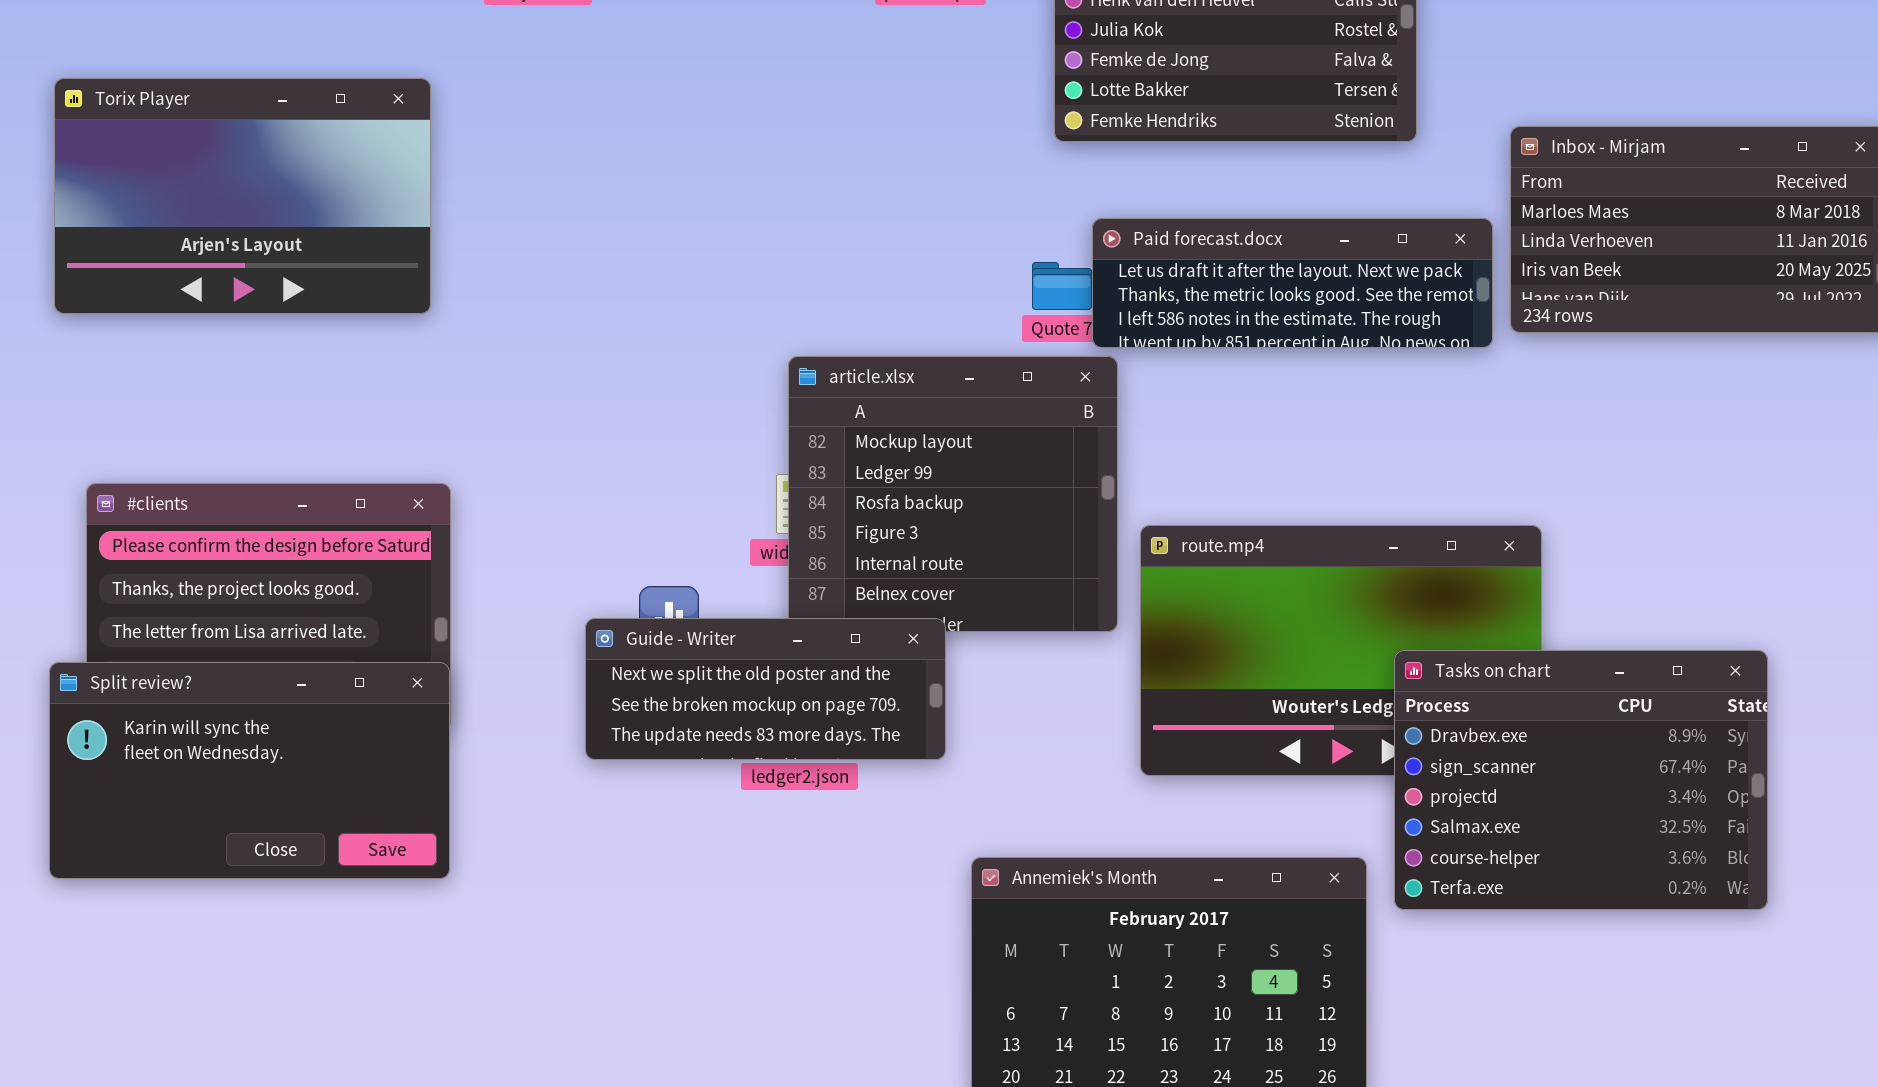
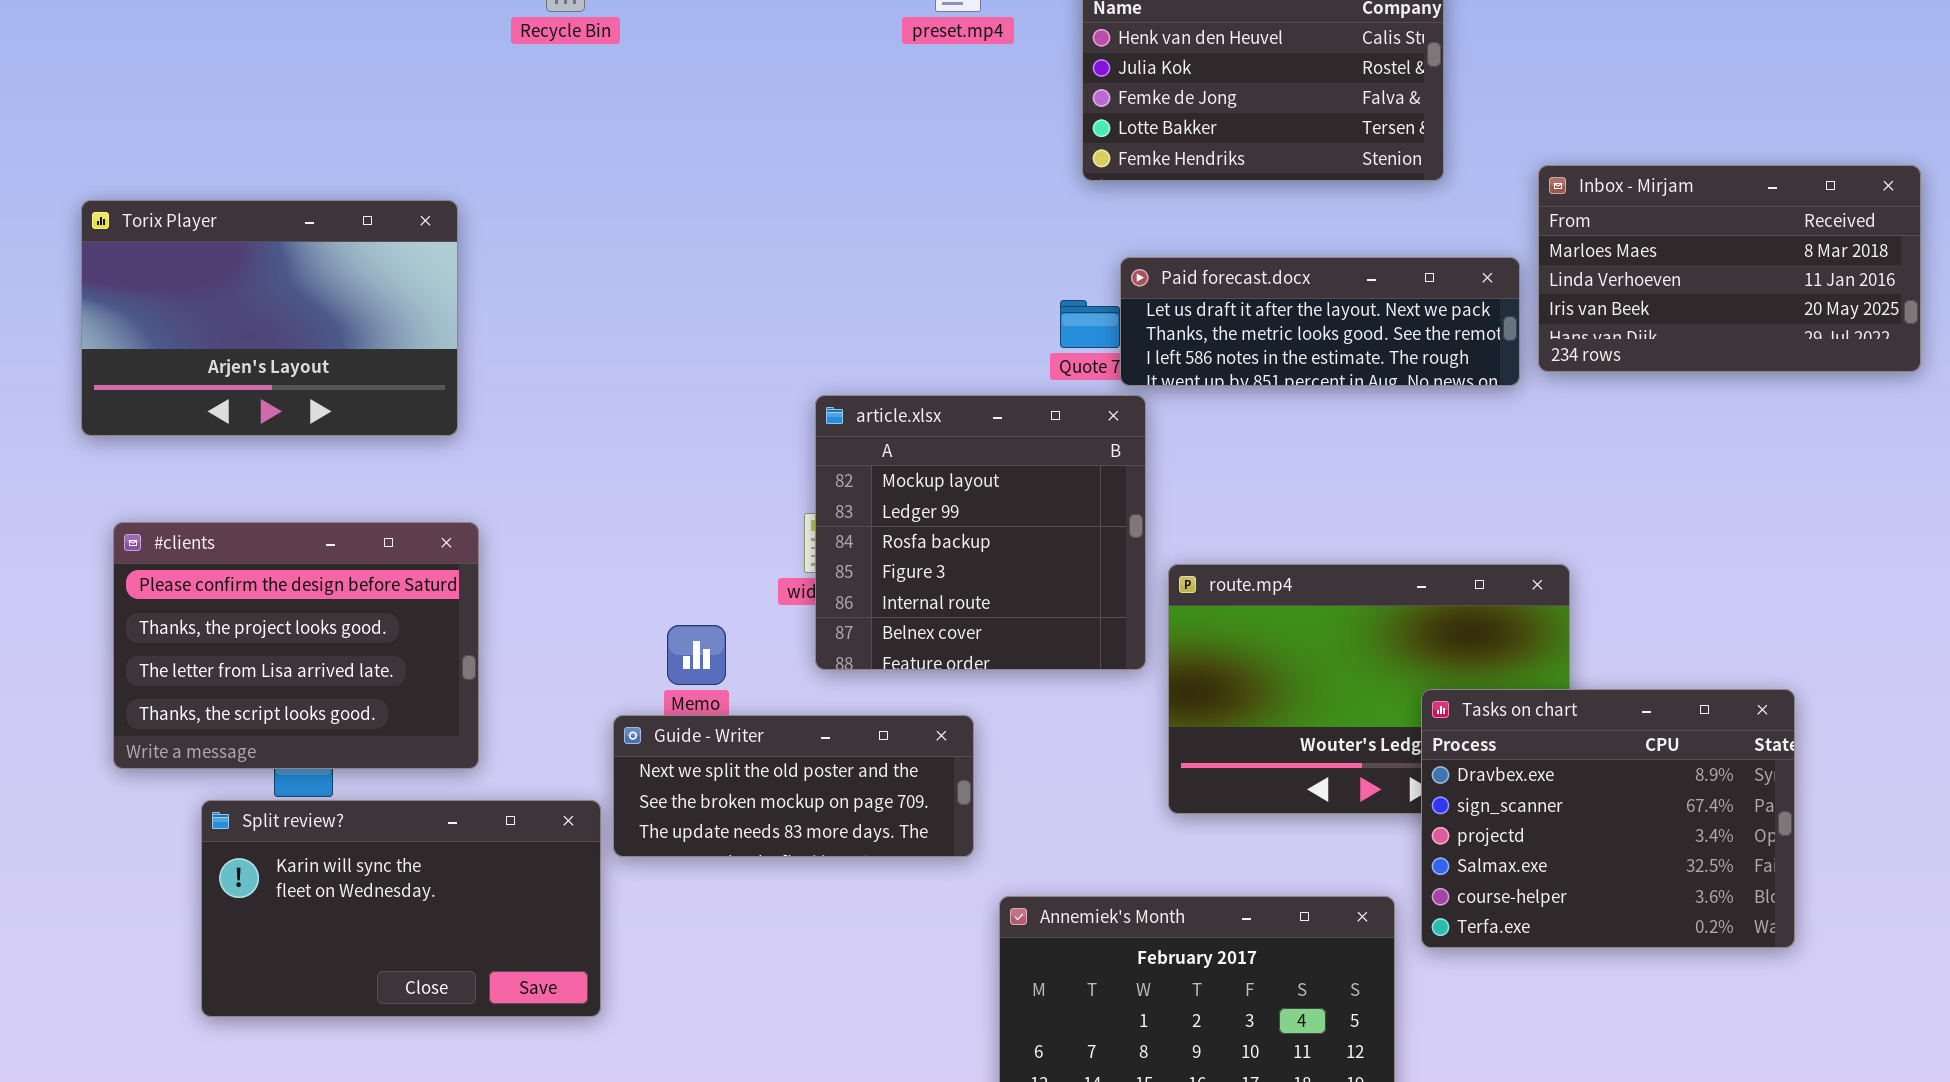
Torix Player: [54,78,431,314] -> [81,200,458,436], moved
Guide - Writer: [585,618,946,760] -> [613,715,974,857], moved
Split review?: [49,662,450,879] -> [201,800,601,1017], moved

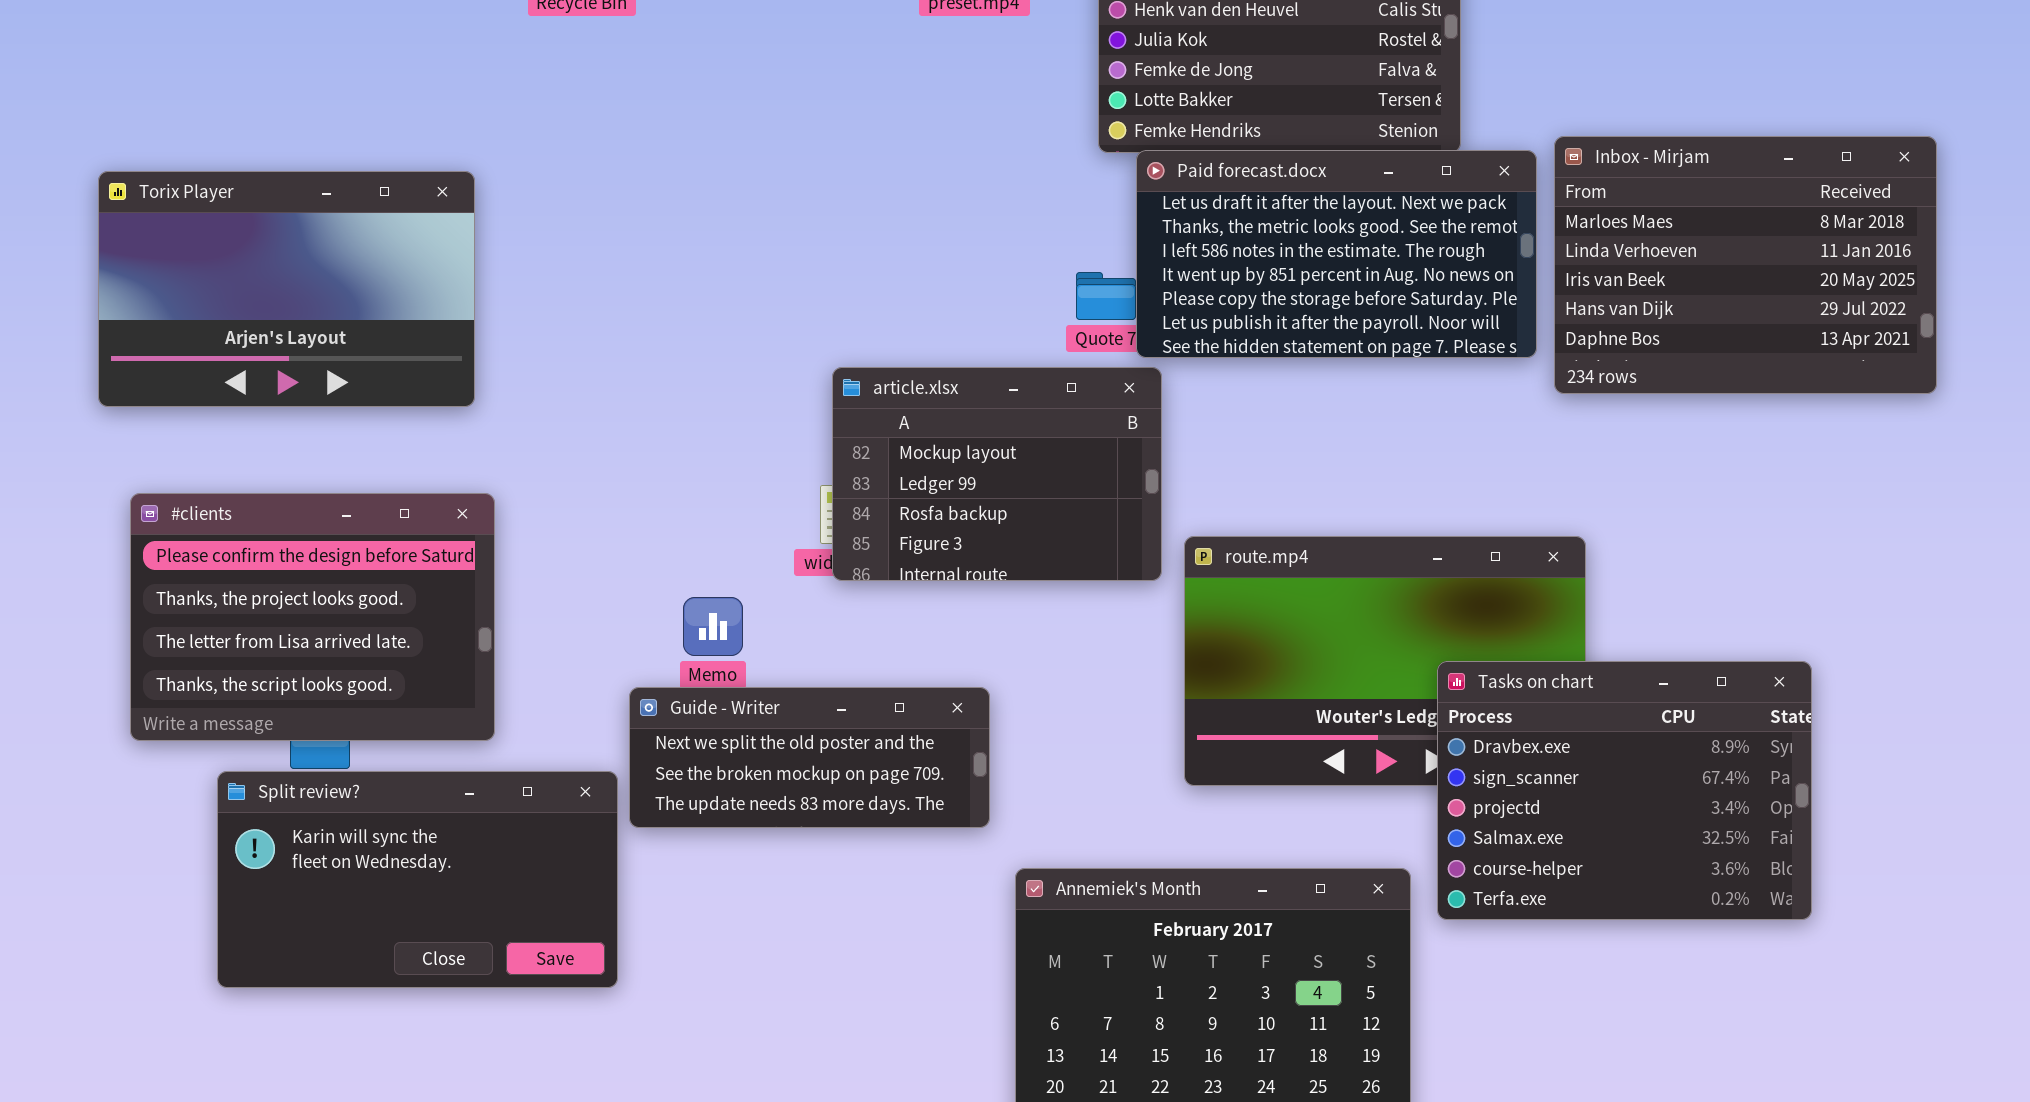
Inbox - Mirjam: [1538,165,1921,372] -> [1554,136,1937,394], resized
Paid forecast.docx: [1120,257,1520,386] -> [1136,150,1537,358], resized
article.xlsx: [815,395,1146,670] -> [832,367,1162,581], resized

